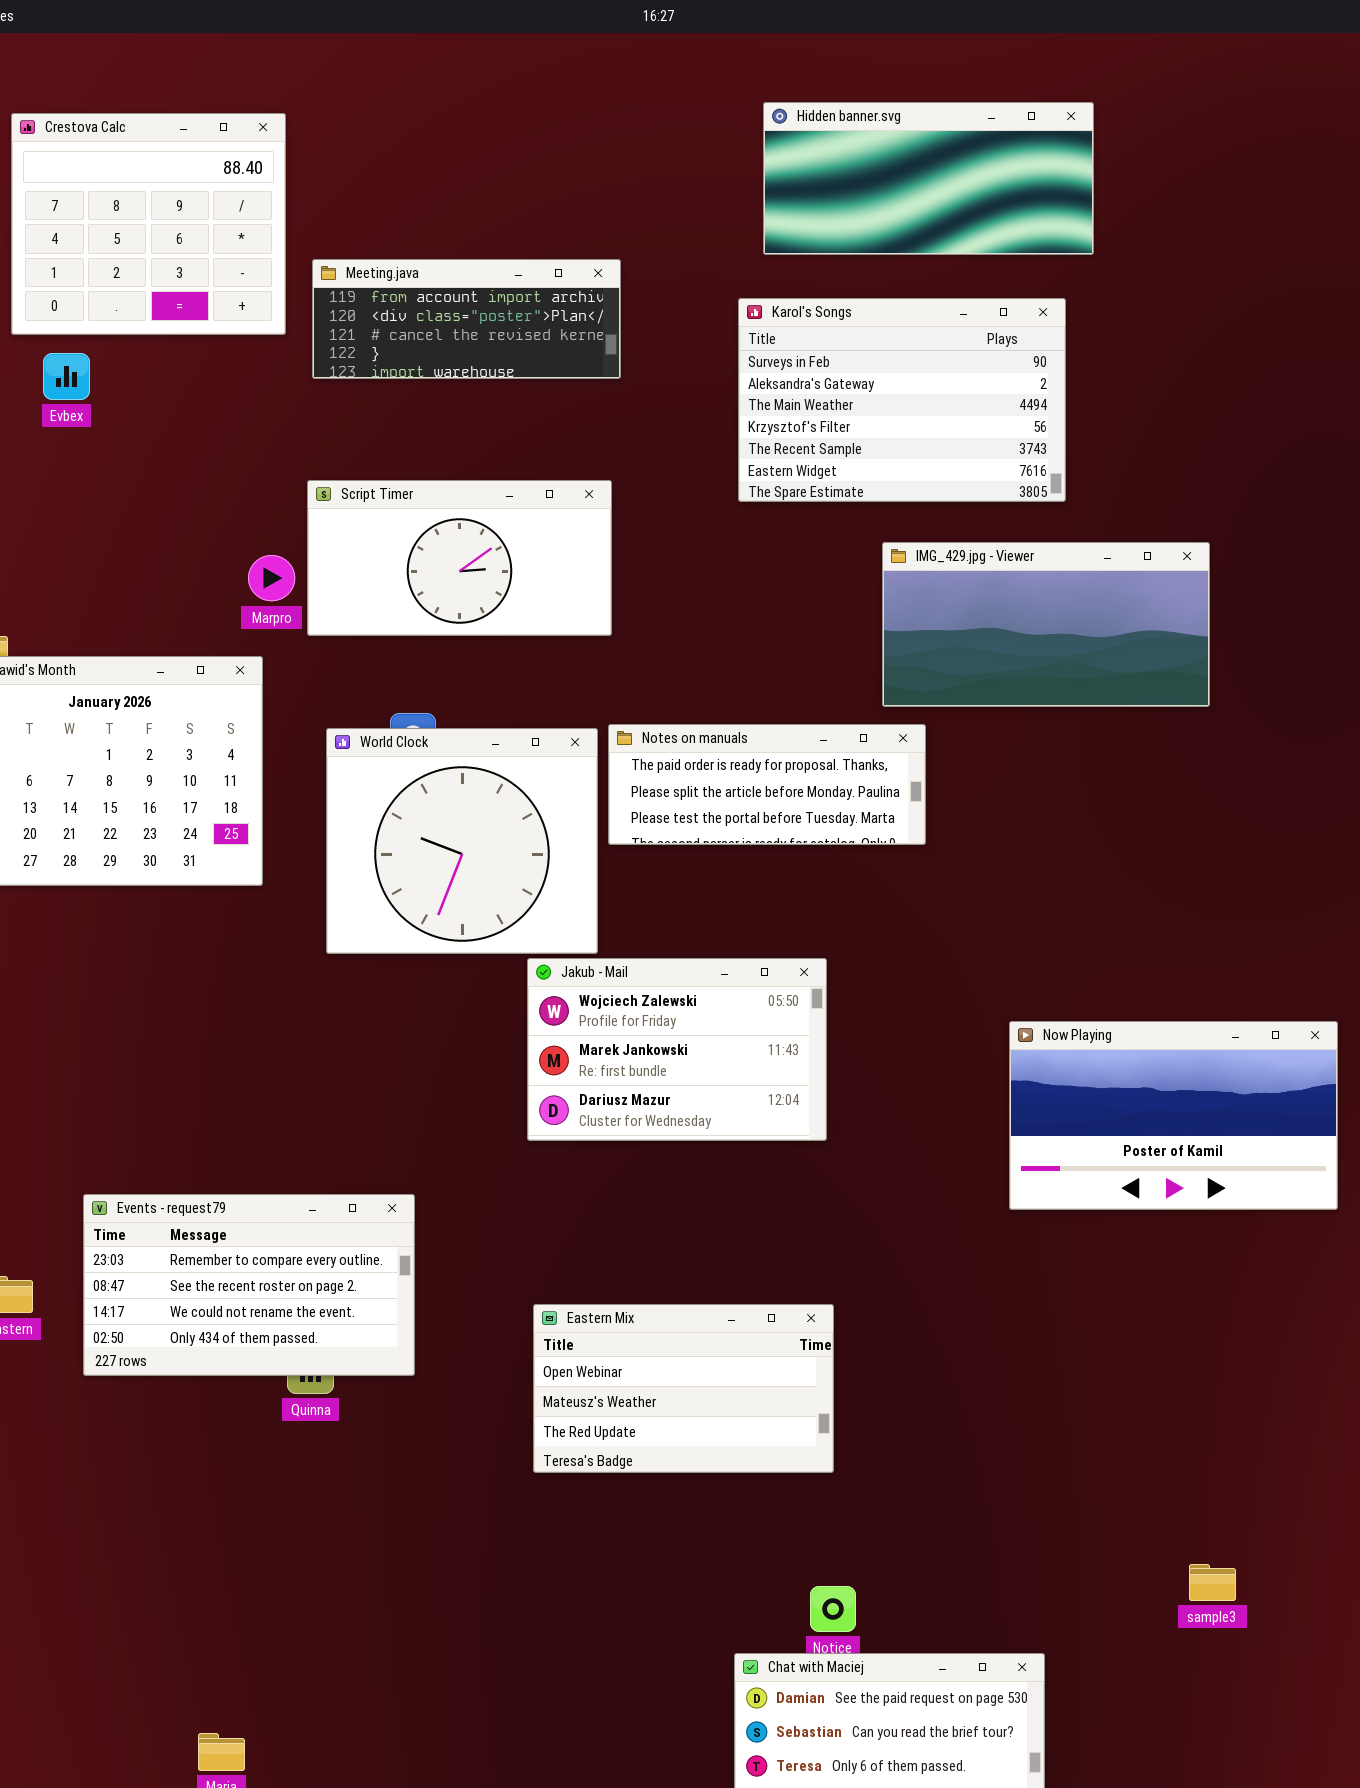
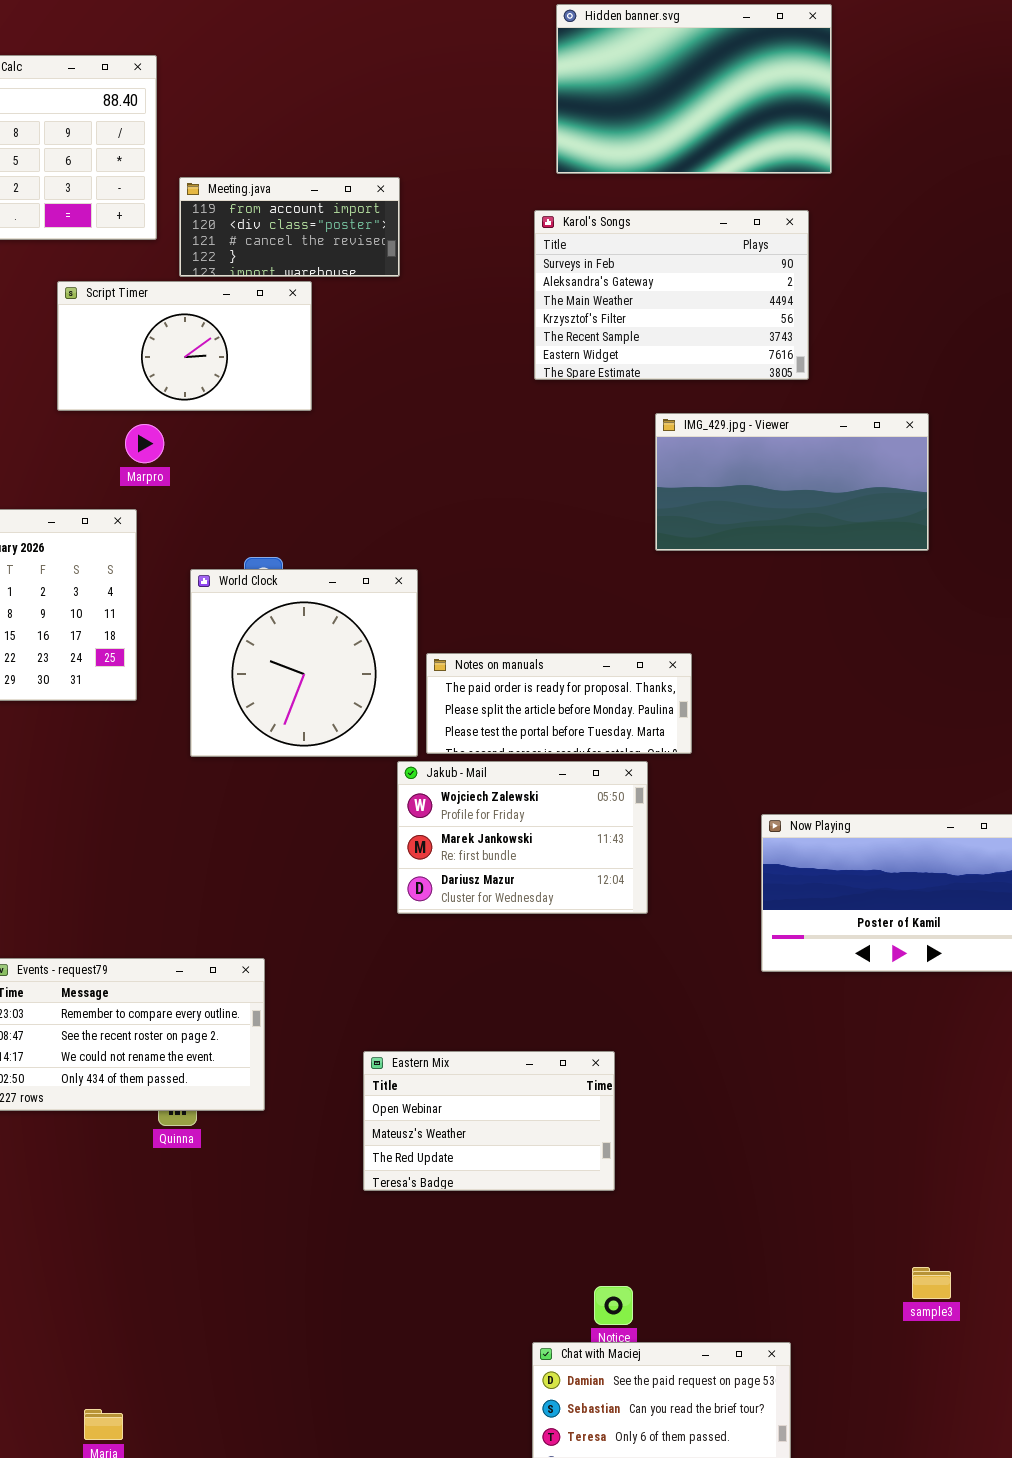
Hidden banner.svg: [763,102,1094,255] -> [556,4,832,174], resized
Meeting.java: [312,259,621,379] -> [179,177,400,277], resized
Script Timer: [307,480,612,636] -> [57,281,312,411], moved
Notes on manuals: [608,724,926,845] -> [426,653,692,754], moved
Jakub - Mail: [527,958,827,1141] -> [397,761,648,914], moved

